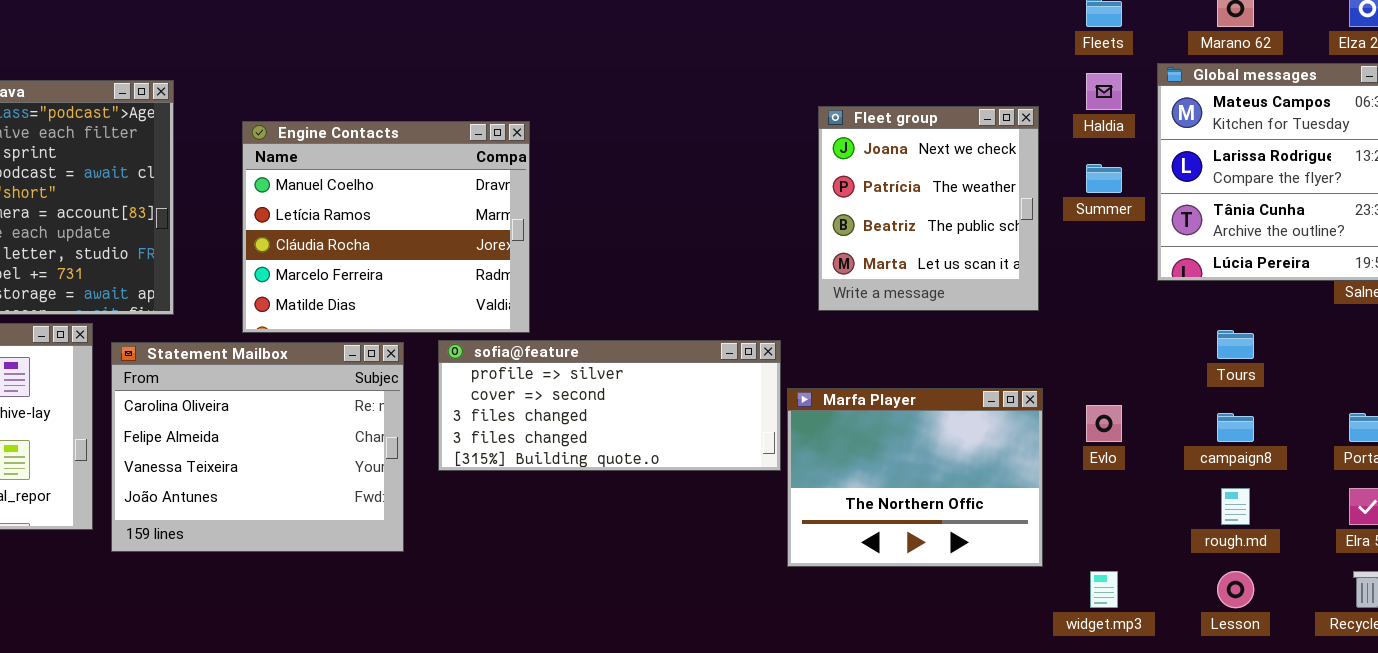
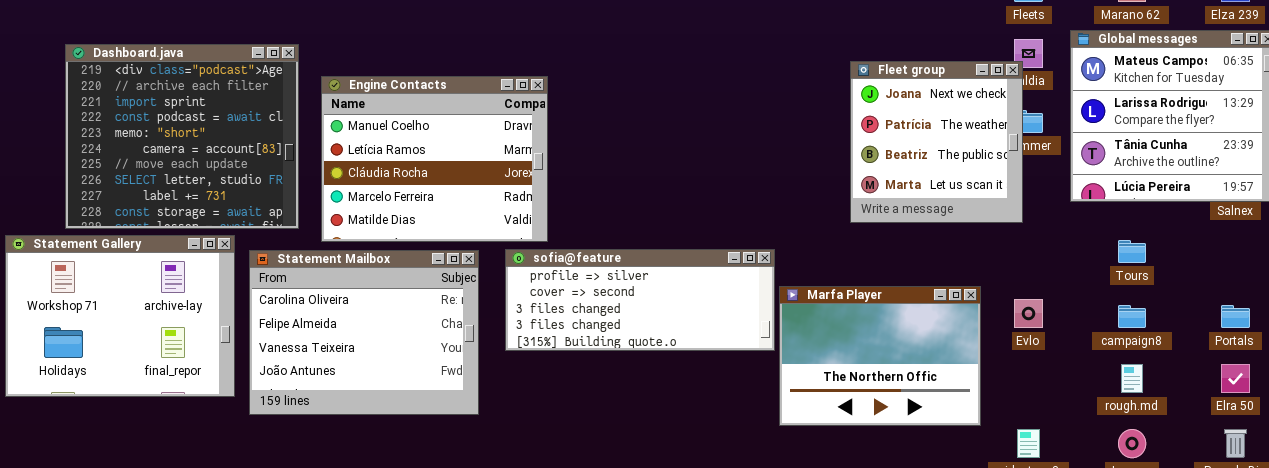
Fleet group: [818,106,1039,311] -> [850,61,1023,223], moved
Engine Contacts: [242,121,530,333] -> [321,76,548,242], moved

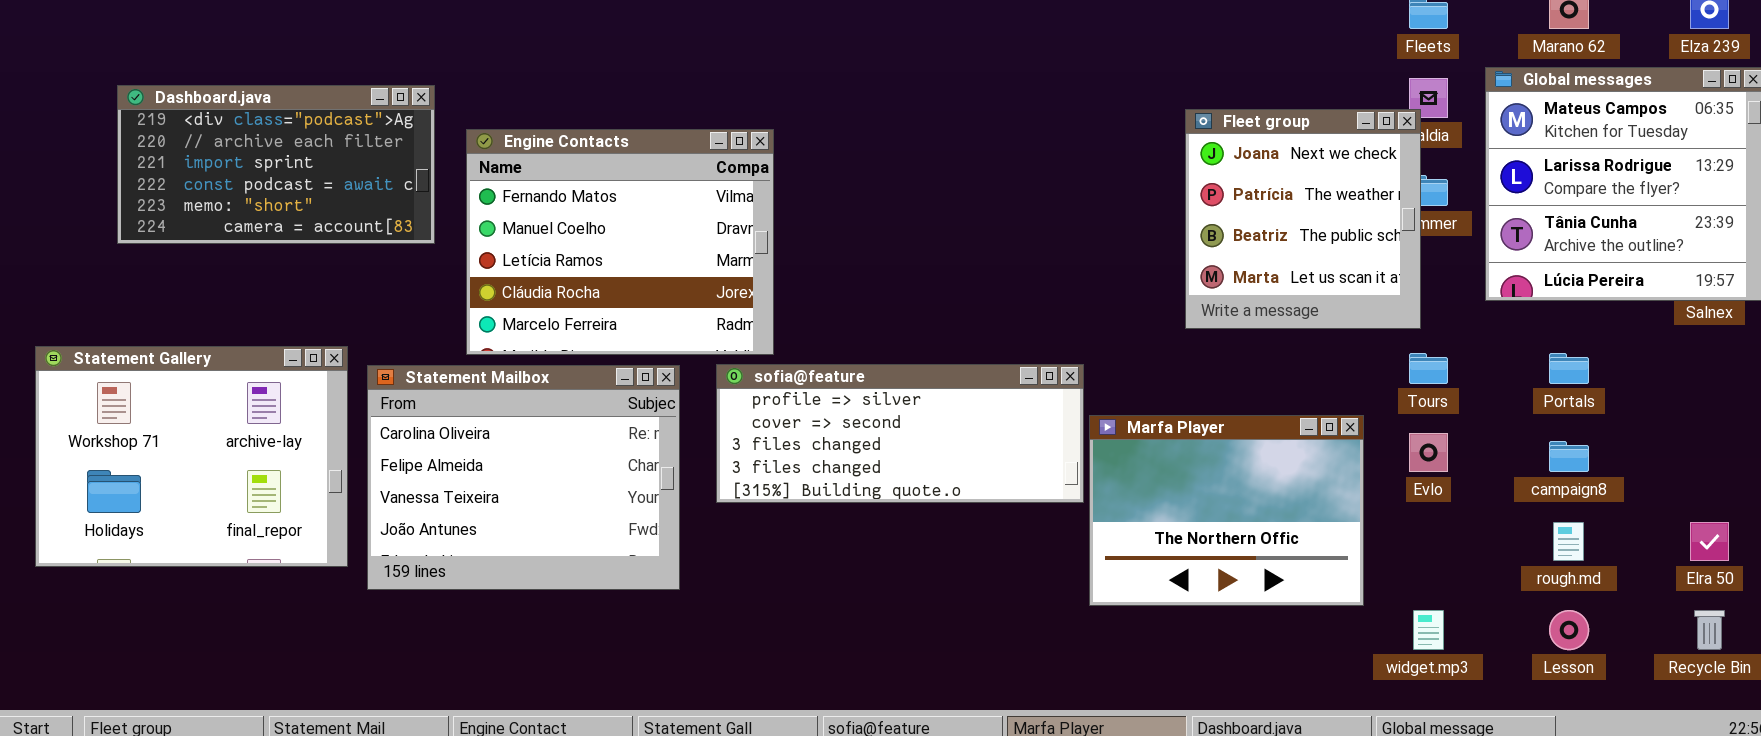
Dashboard.java: [65,44,299,229] -> [117,85,435,244], resized
Engine Contacts: [321,76,548,242] -> [466,129,774,355], scrolled up 1 row
Tours: [1118,240,1146,263] -> [1409,353,1448,384], moved
Portals: [1221,305,1250,328] -> [1549,353,1589,384], moved

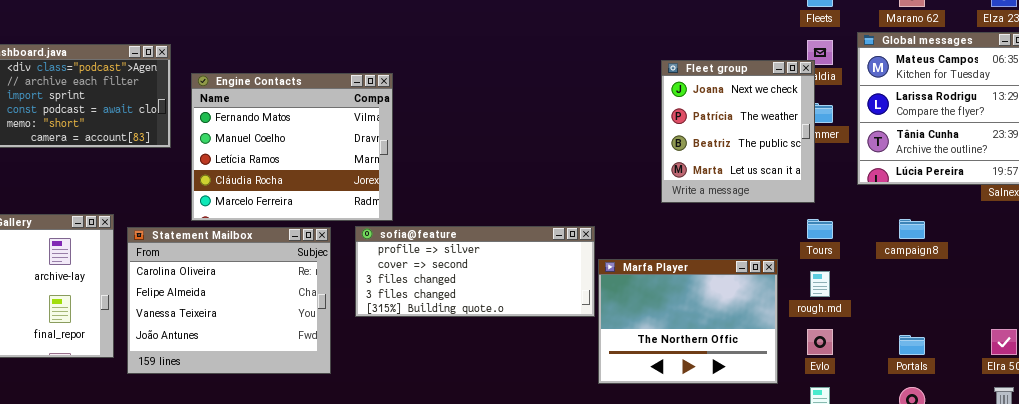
Portals: [1549,353,1589,384] -> [899,335,925,355], moved
Evlo: [1409,433,1448,472] -> [807,329,833,355], moved
campaign8: [1549,441,1589,472] -> [899,219,925,239], moved
rough.md: [1553,522,1584,561] -> [810,271,830,297], moved

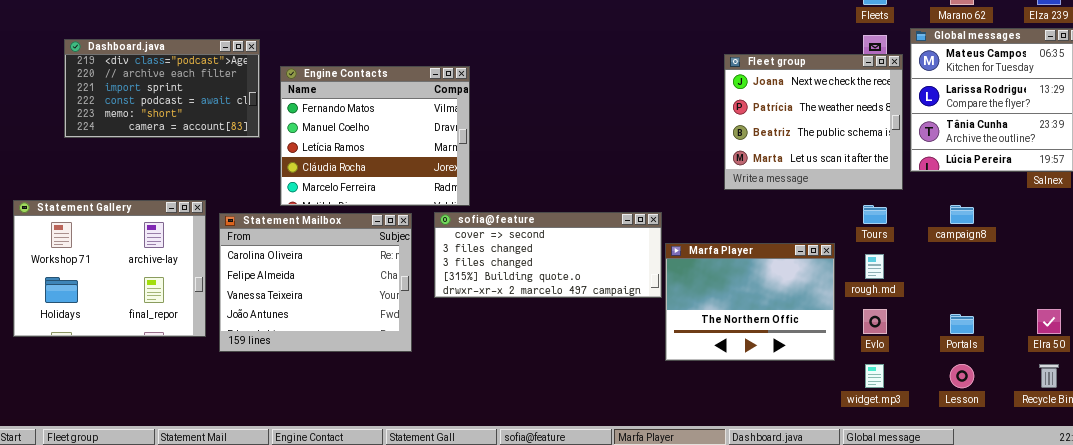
Fleet group: [661,60,815,203] -> [724,54,903,190], resized
sofia@feature: [355,226,595,317] -> [434,212,662,298], scrolled down 1 row

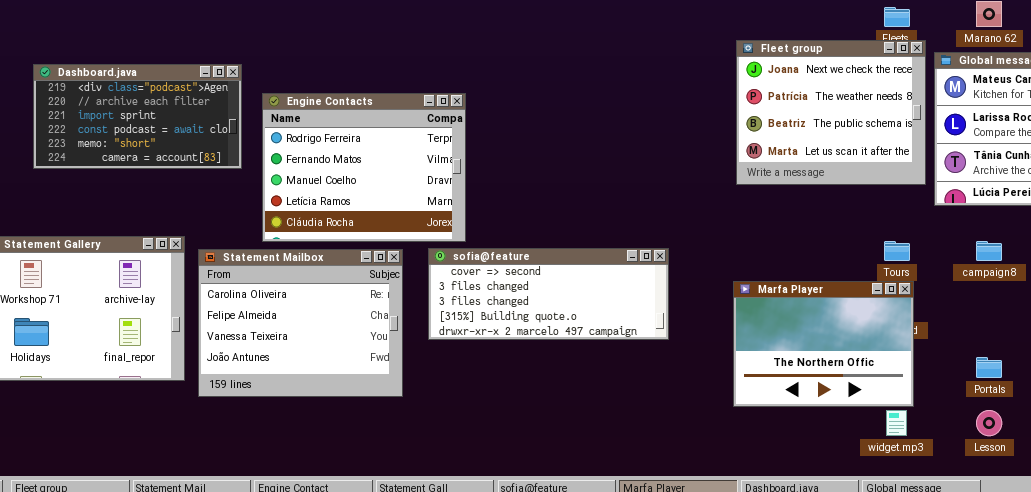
Fleet group: [724,54,903,190] -> [736,40,926,185], moved
Engine Contacts: [280,66,470,206] -> [262,93,466,242], scrolled up 1 row
Marfa Player: [665,243,835,361] -> [733,281,914,407], moved

